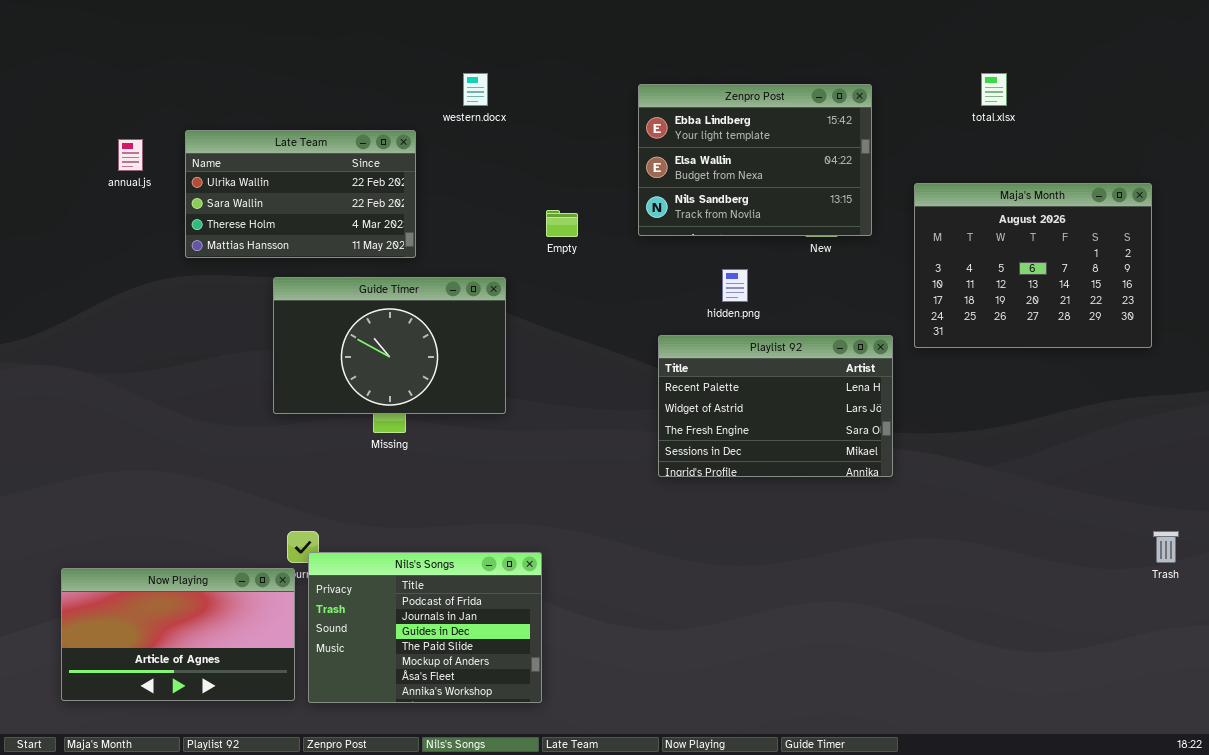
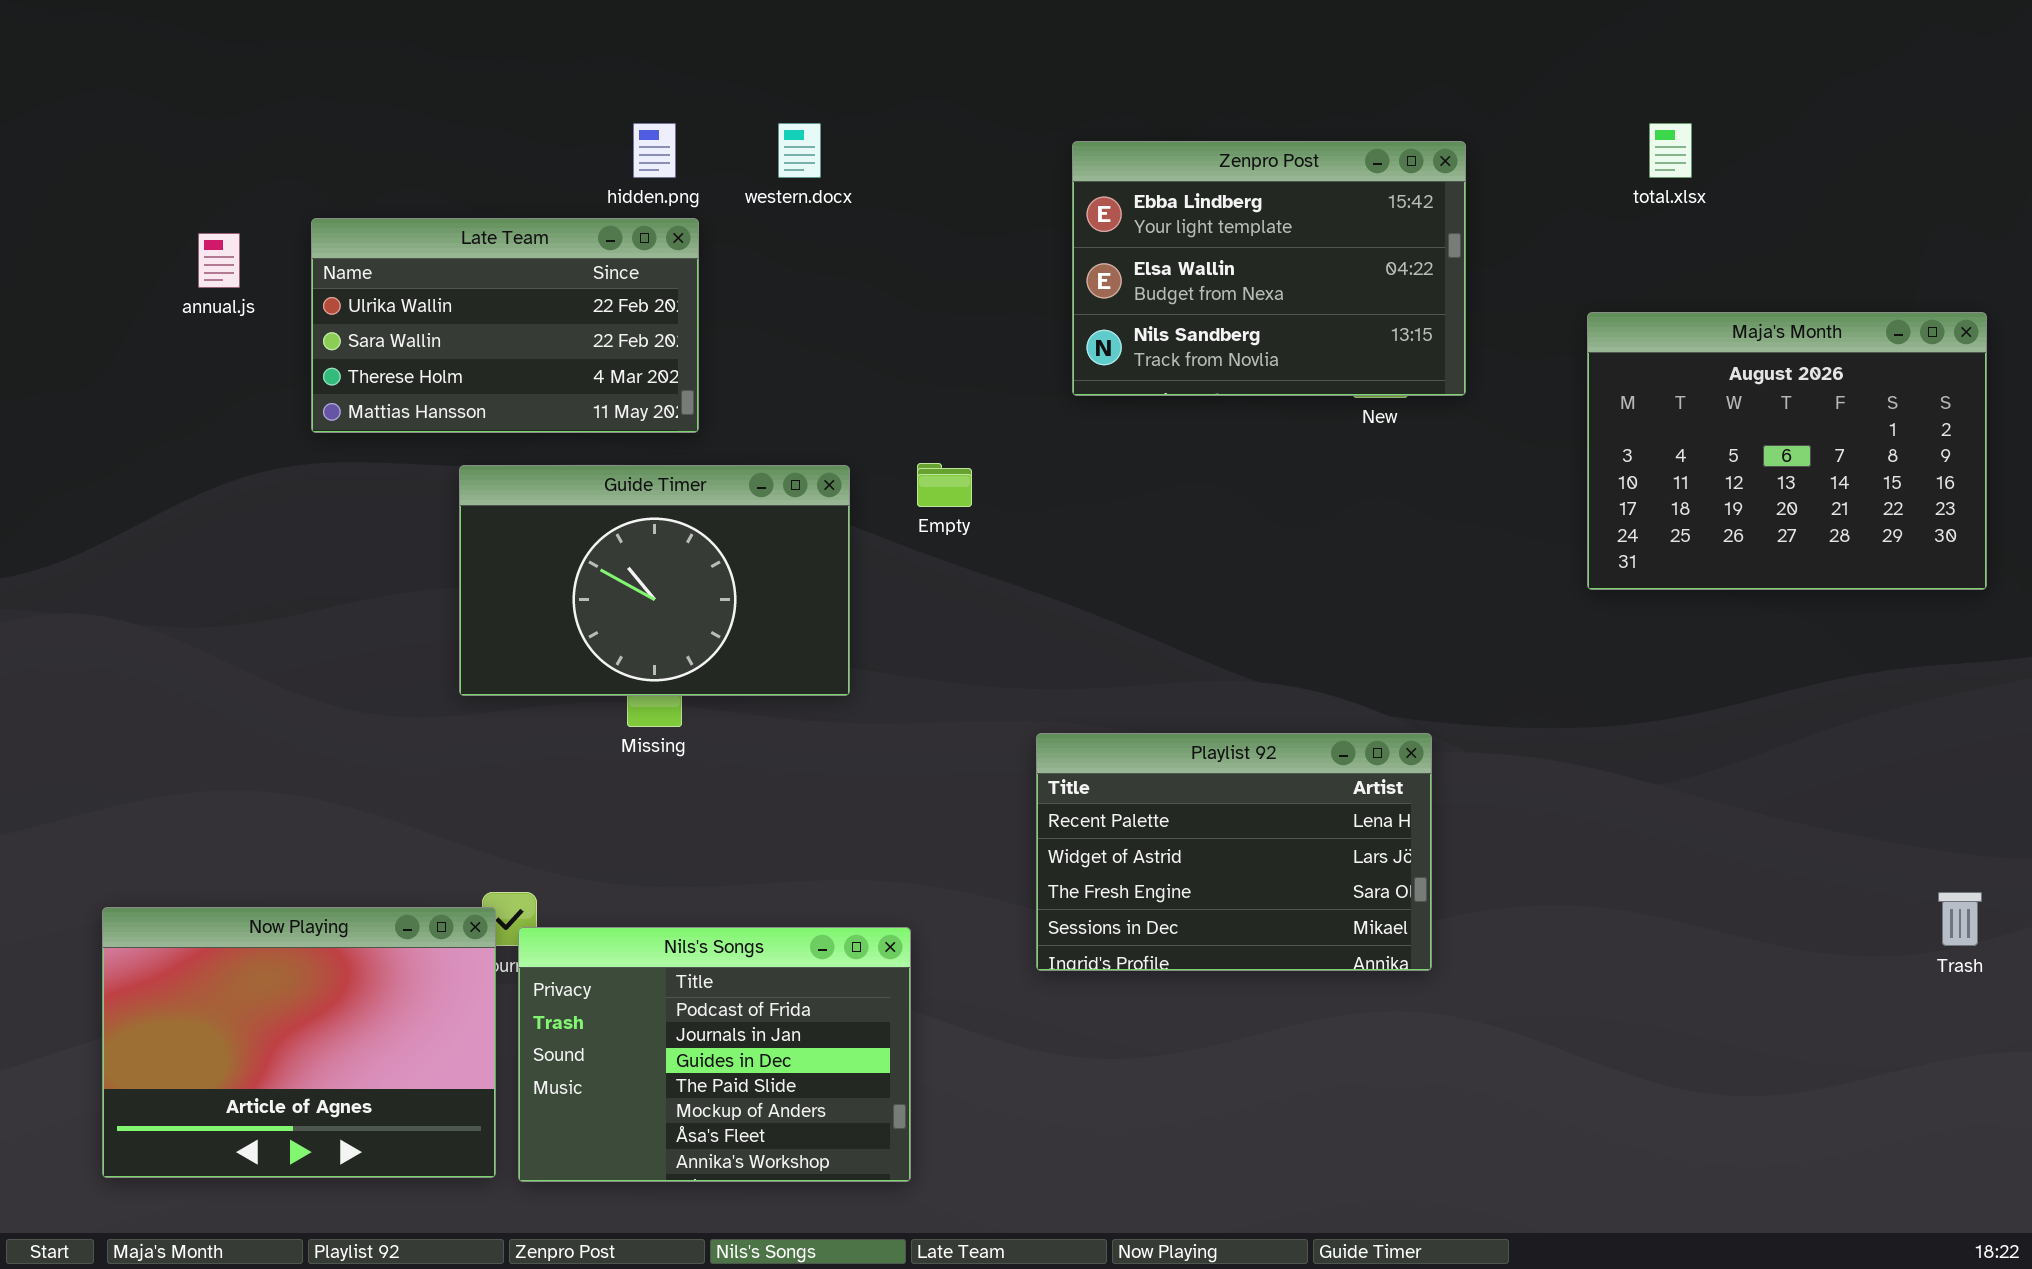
Maja's Month: [914,183,1152,348] -> [1587,312,1987,590], moved
Empty: [546,210,578,237] -> [917,463,972,507], moved
hidden.png: [722,269,748,302] -> [633,123,676,178], moved
Playlist 92: [658,335,893,477] -> [1036,733,1432,971], moved
Now Playing: [61,568,295,701] -> [102,907,496,1178], resized

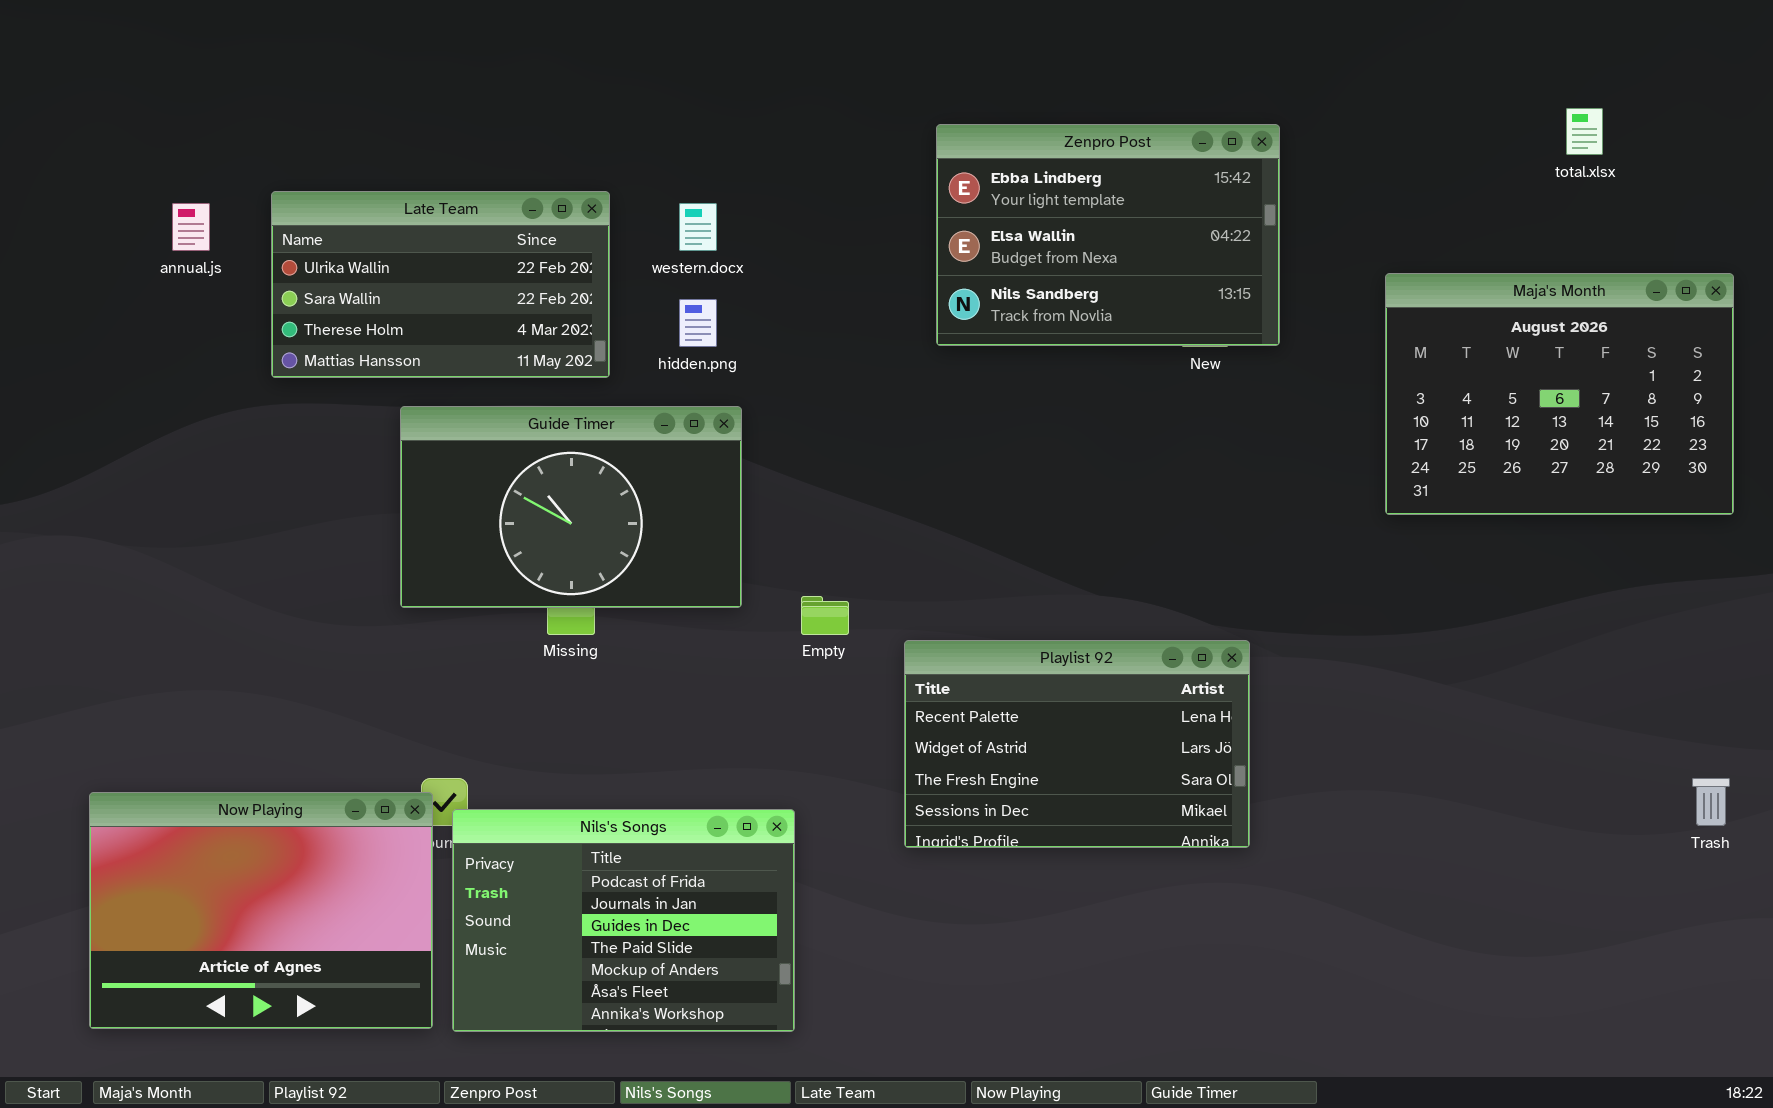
hidden.png: [633,123,676,178] -> [679,299,717,347], moved
western.docx: [778,123,821,178] -> [679,203,717,251], moved
total.xlsx: [1649,123,1692,178] -> [1566,108,1603,155], moved
Empty: [917,463,972,507] -> [801,596,849,635], moved

